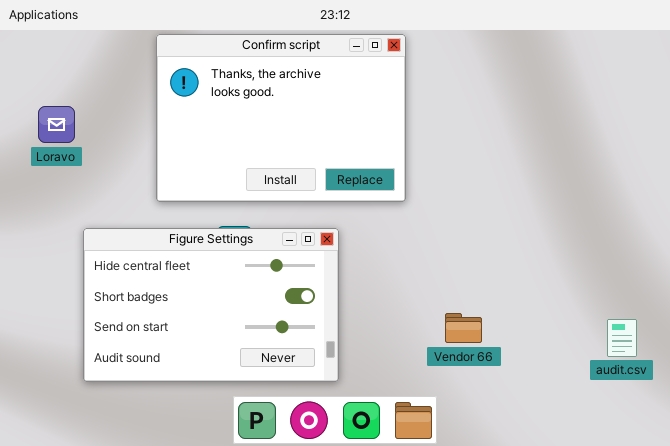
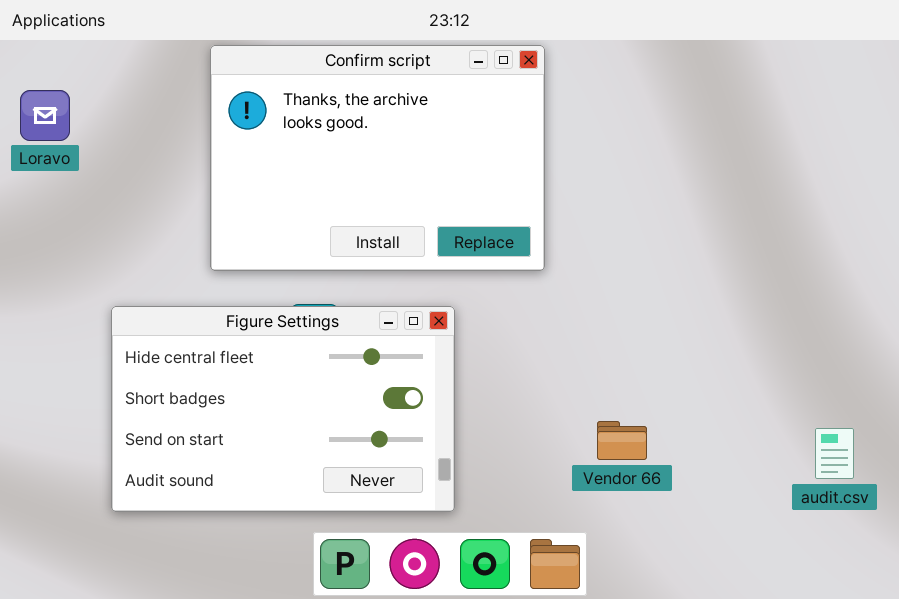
Loravo: [38,106,75,143] -> [20,90,70,141], moved

